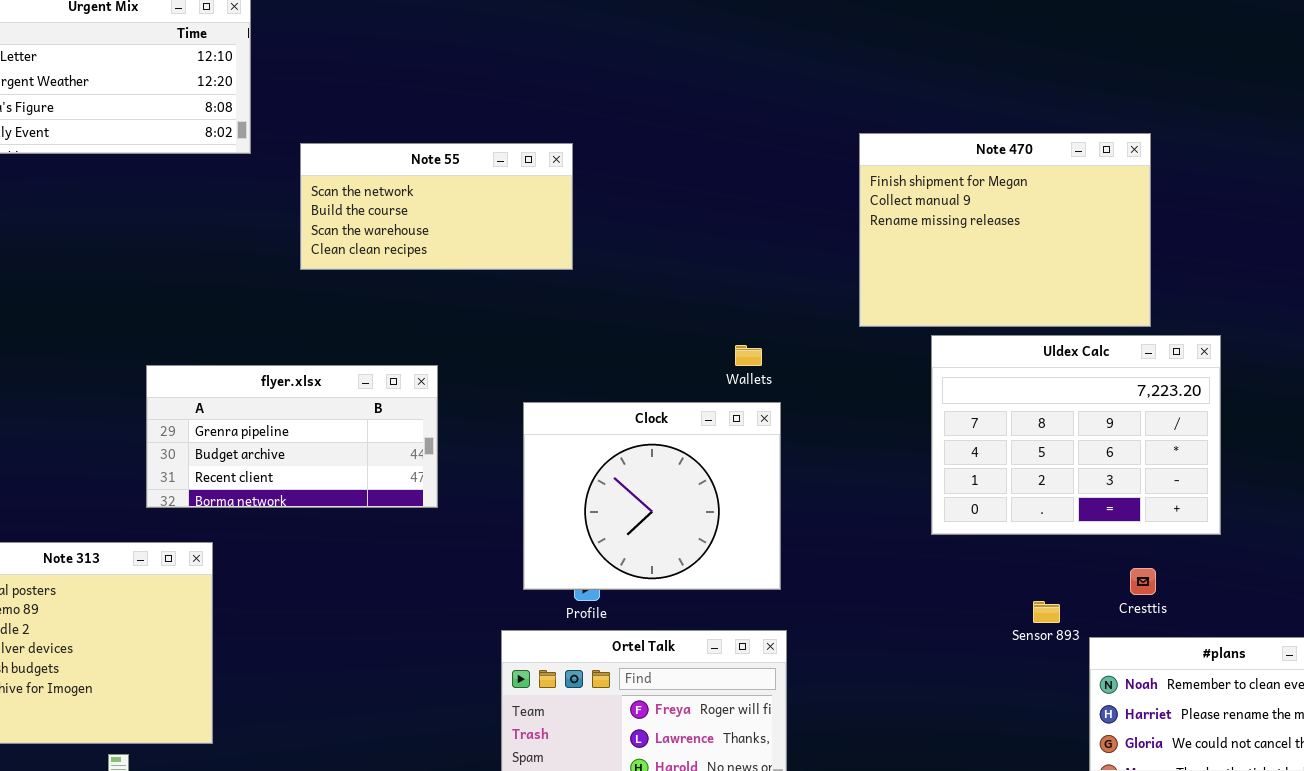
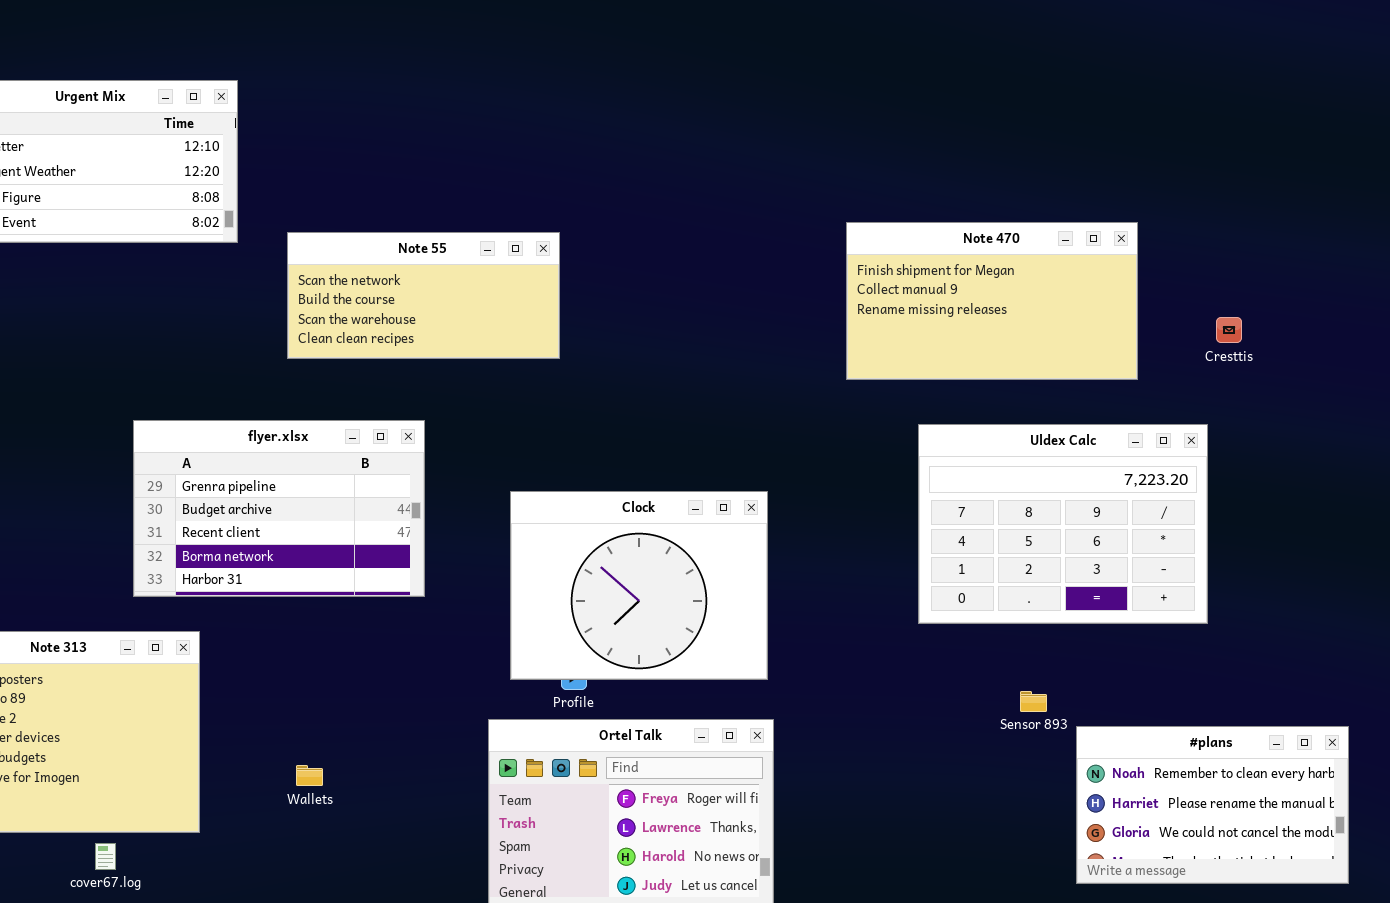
Note 470: [859,133,1151,327] -> [846,222,1138,380], resized
Wallets: [735,345,762,366] -> [296,765,323,786], moved
flyer.xlsx: [146,365,438,508] -> [133,420,425,597], resized
Cresttis: [1130,568,1156,595] -> [1216,317,1242,343], moved

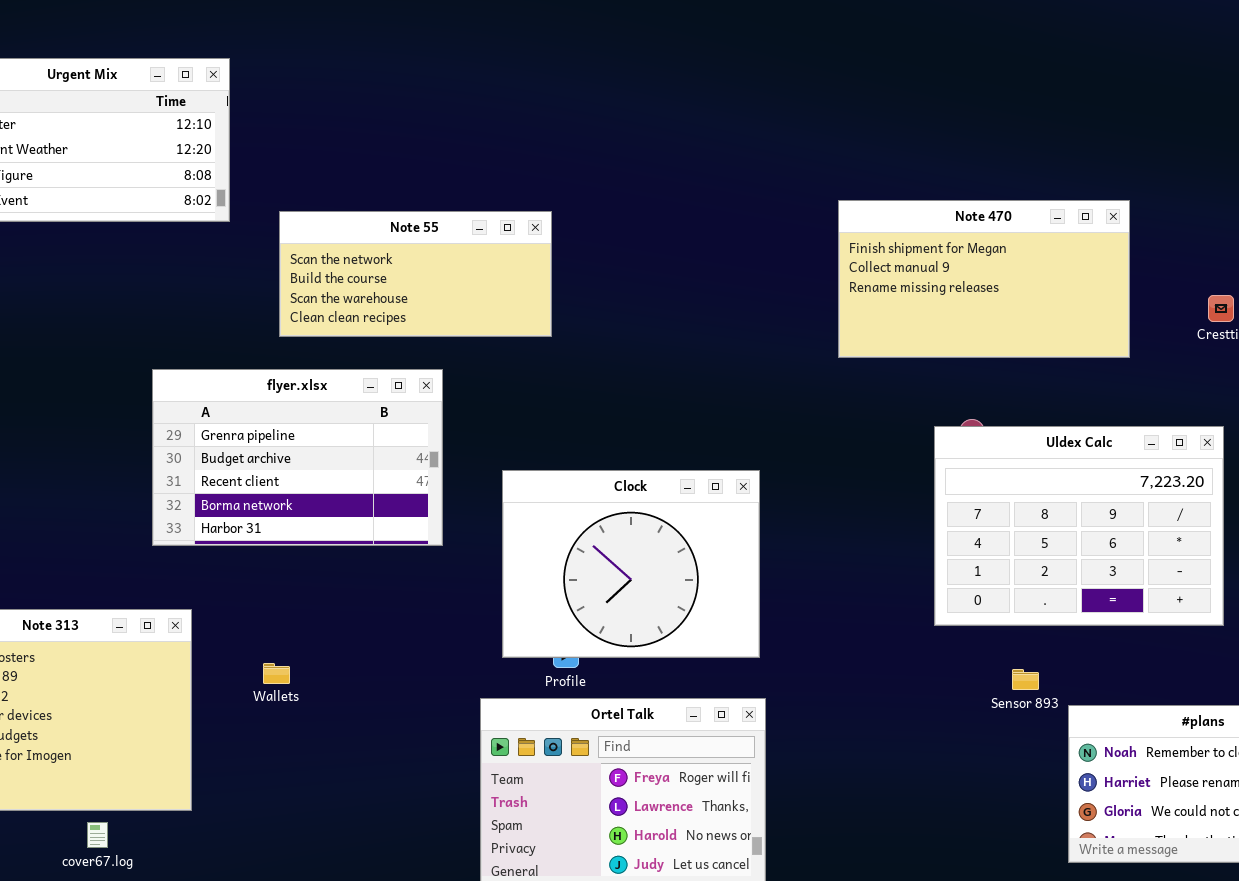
flyer.xlsx: [133,420,425,597] -> [152,369,443,546], moved
Uldex Calc: [918,424,1208,624] -> [934,426,1224,626], moved
Wallets: [296,765,323,786] -> [263,663,290,684], moved

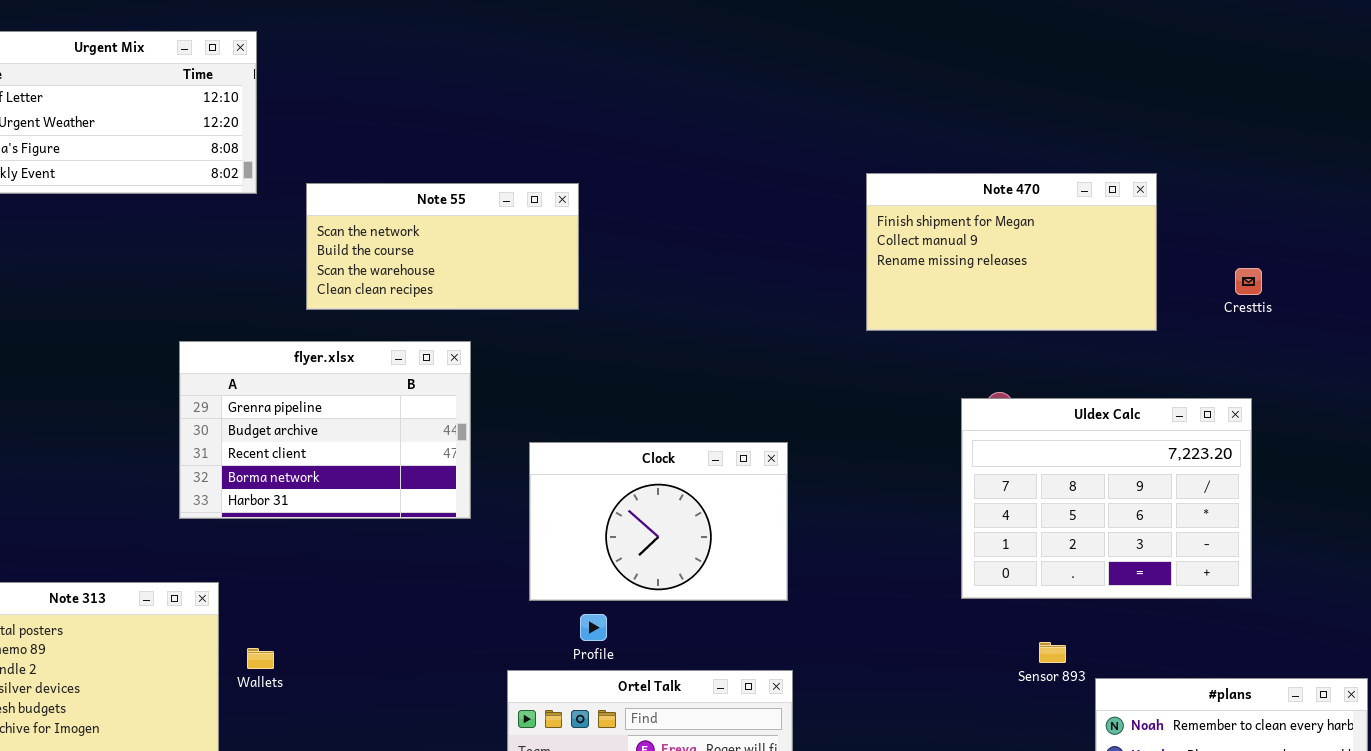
Clock: [502,470,760,658] -> [529,442,788,601], resized
Wallets: [263,663,290,684] -> [247,648,274,669], moved

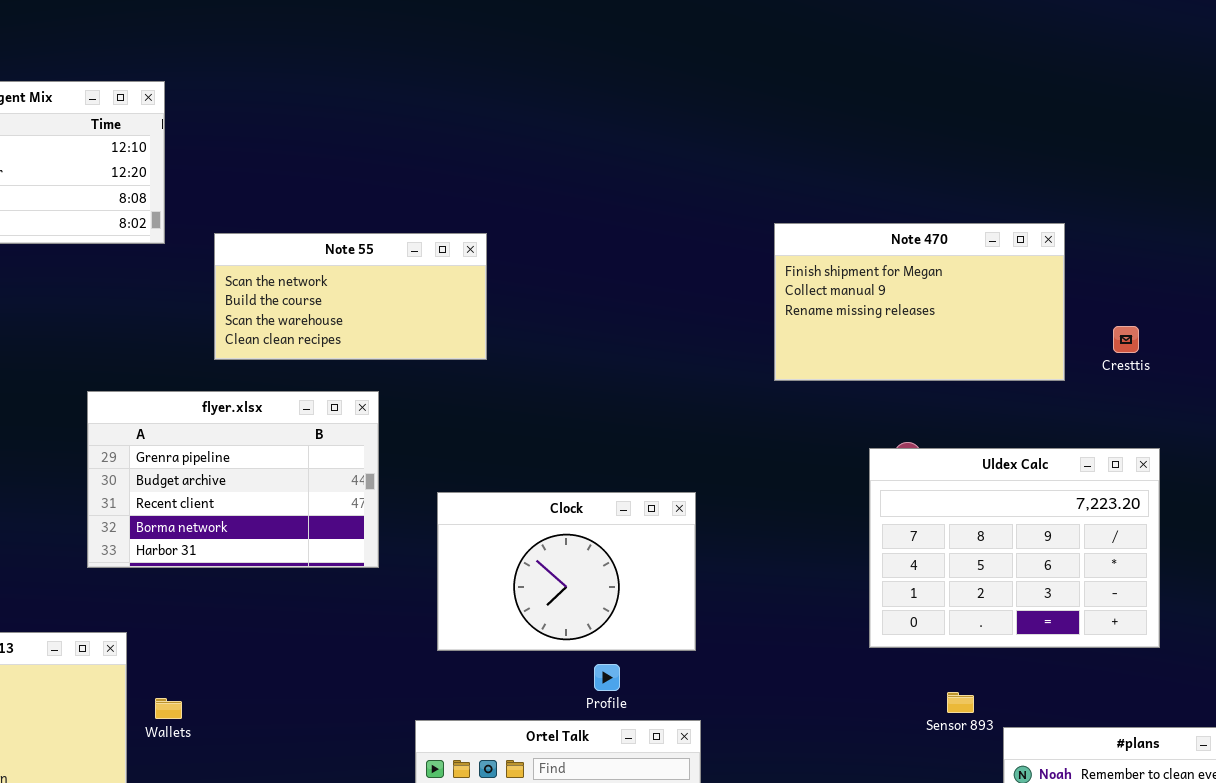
Cresttis: [1235,268,1262,295] -> [1113,326,1139,353], moved
Profile: [580,614,607,641] -> [594,664,620,691], moved

